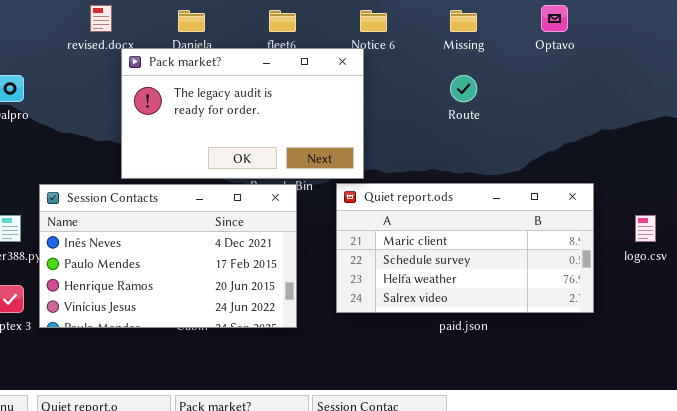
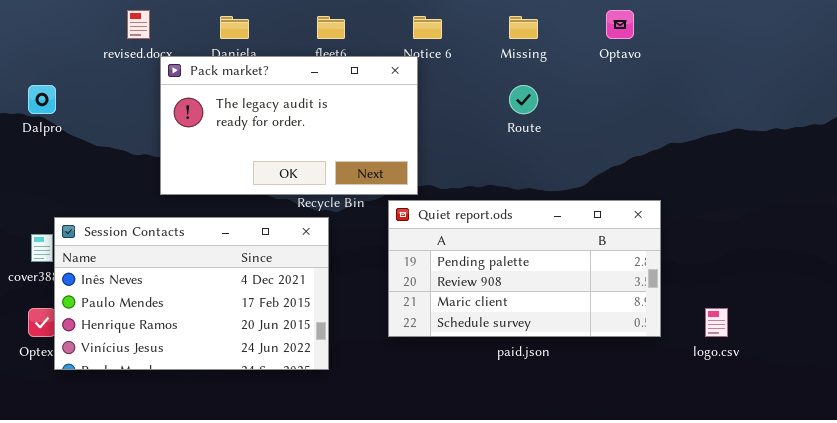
Quiet report.ods: [336,183,594,313] -> [388,200,661,337], scrolled up 2 rows
Session Contacts: [39,184,297,328] -> [54,217,329,370], moved
logo.csv: [635,215,656,242] -> [705,308,728,337], moved

